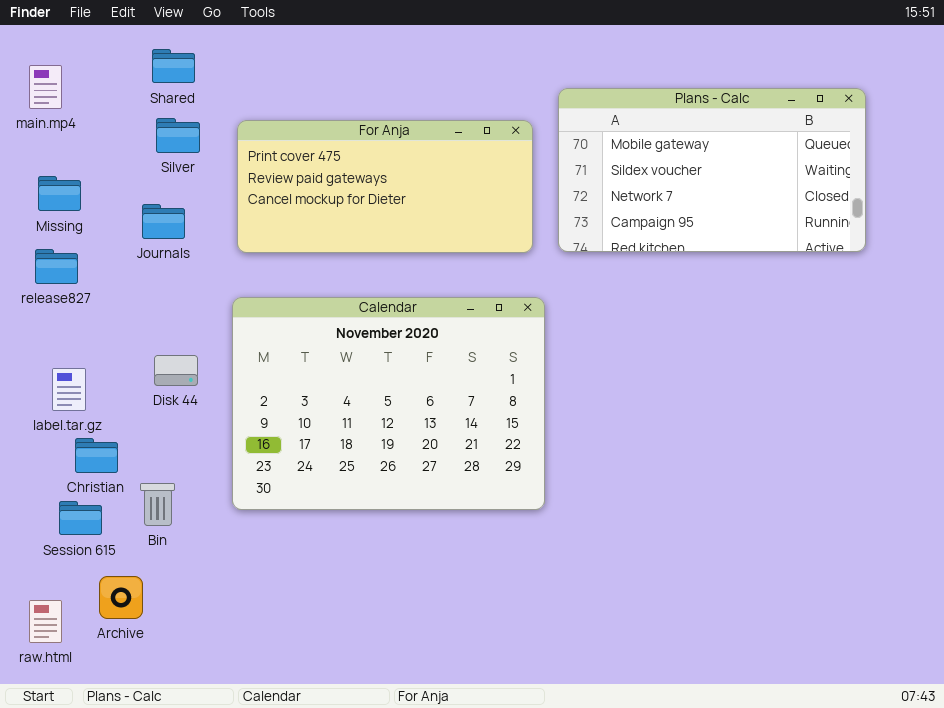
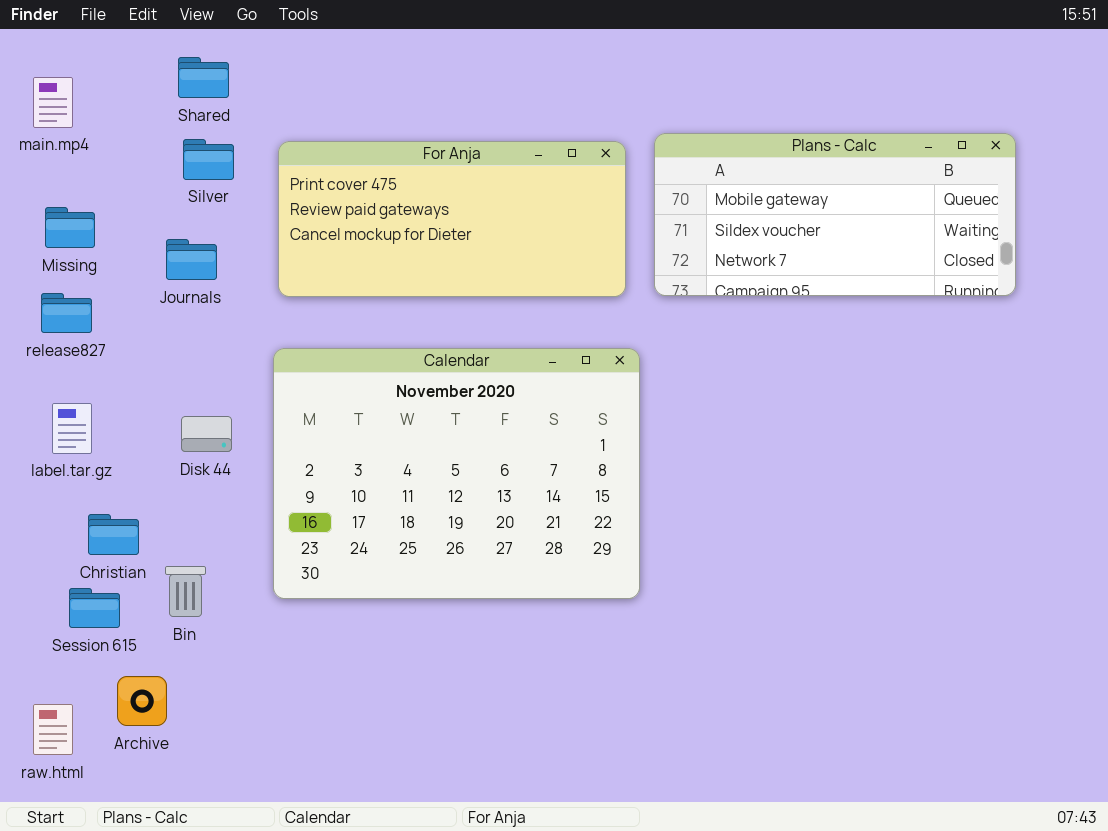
Plans - Calc: [558,88,866,252] -> [654,133,1016,296], resized
label.tar.gz: [52,368,86,411] -> [52,403,92,454], moved

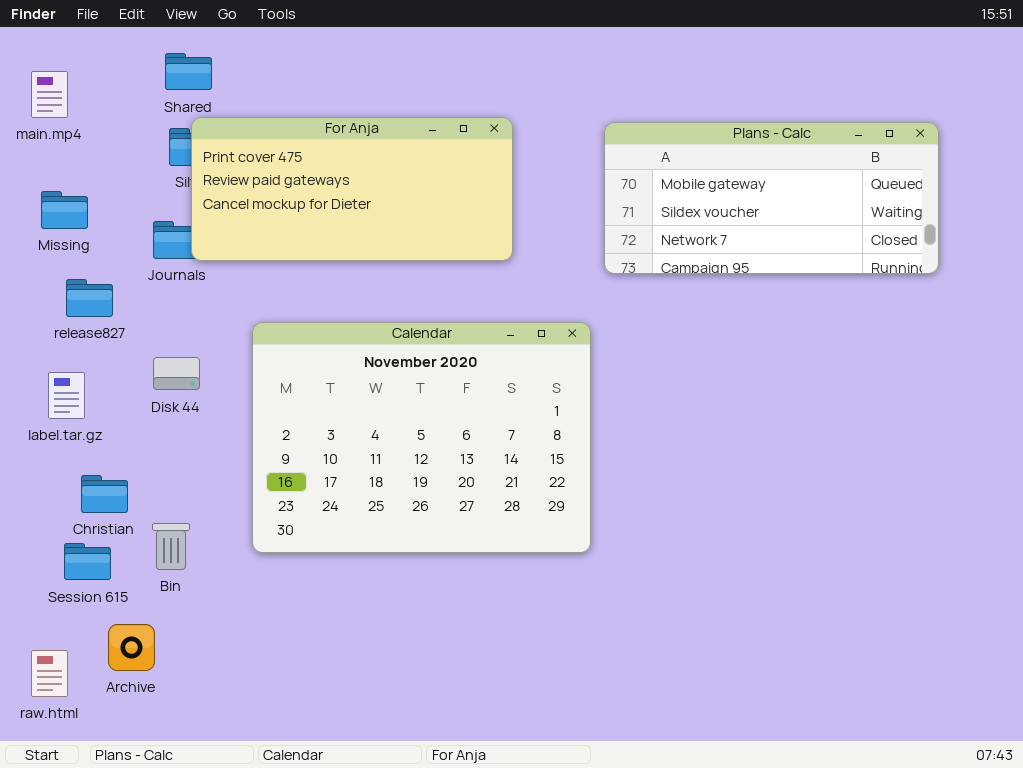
For Anja: [278,141,626,297] -> [191,117,513,261], moved
release827: [41,293,92,333] -> [66,279,113,317], moved
Disk 44: [181,416,232,452] -> [153,357,200,390], moved

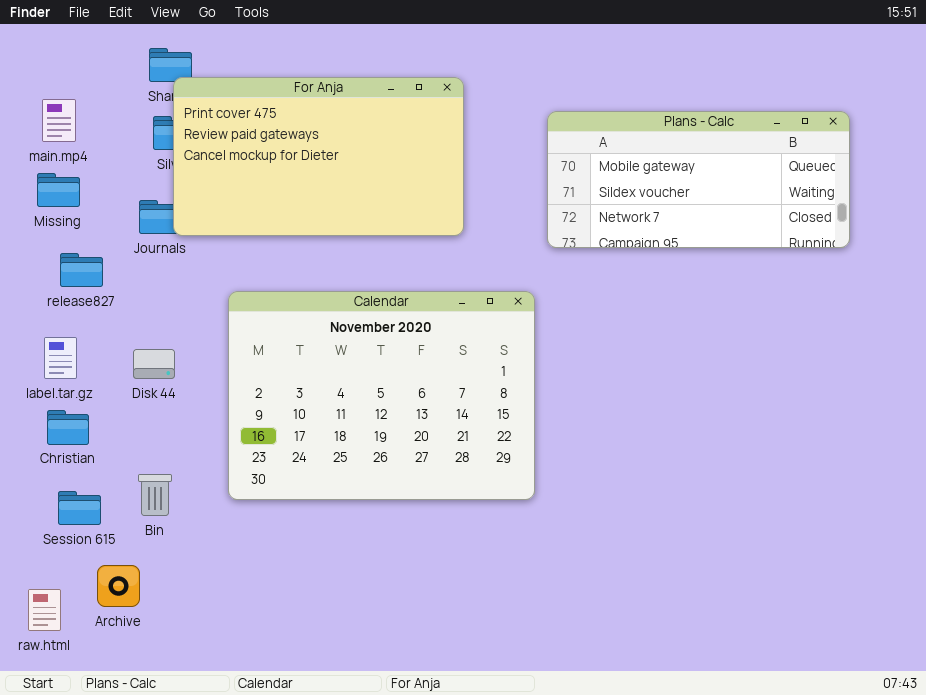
main.mp4: [31,71,68,118] -> [42,99,76,142], moved
For Anja: [191,117,513,261] -> [173,77,464,236], resized
Disk 44: [153,357,200,390] -> [133,349,175,379], moved
Christian: [81,475,128,513] -> [47,410,89,445], moved

